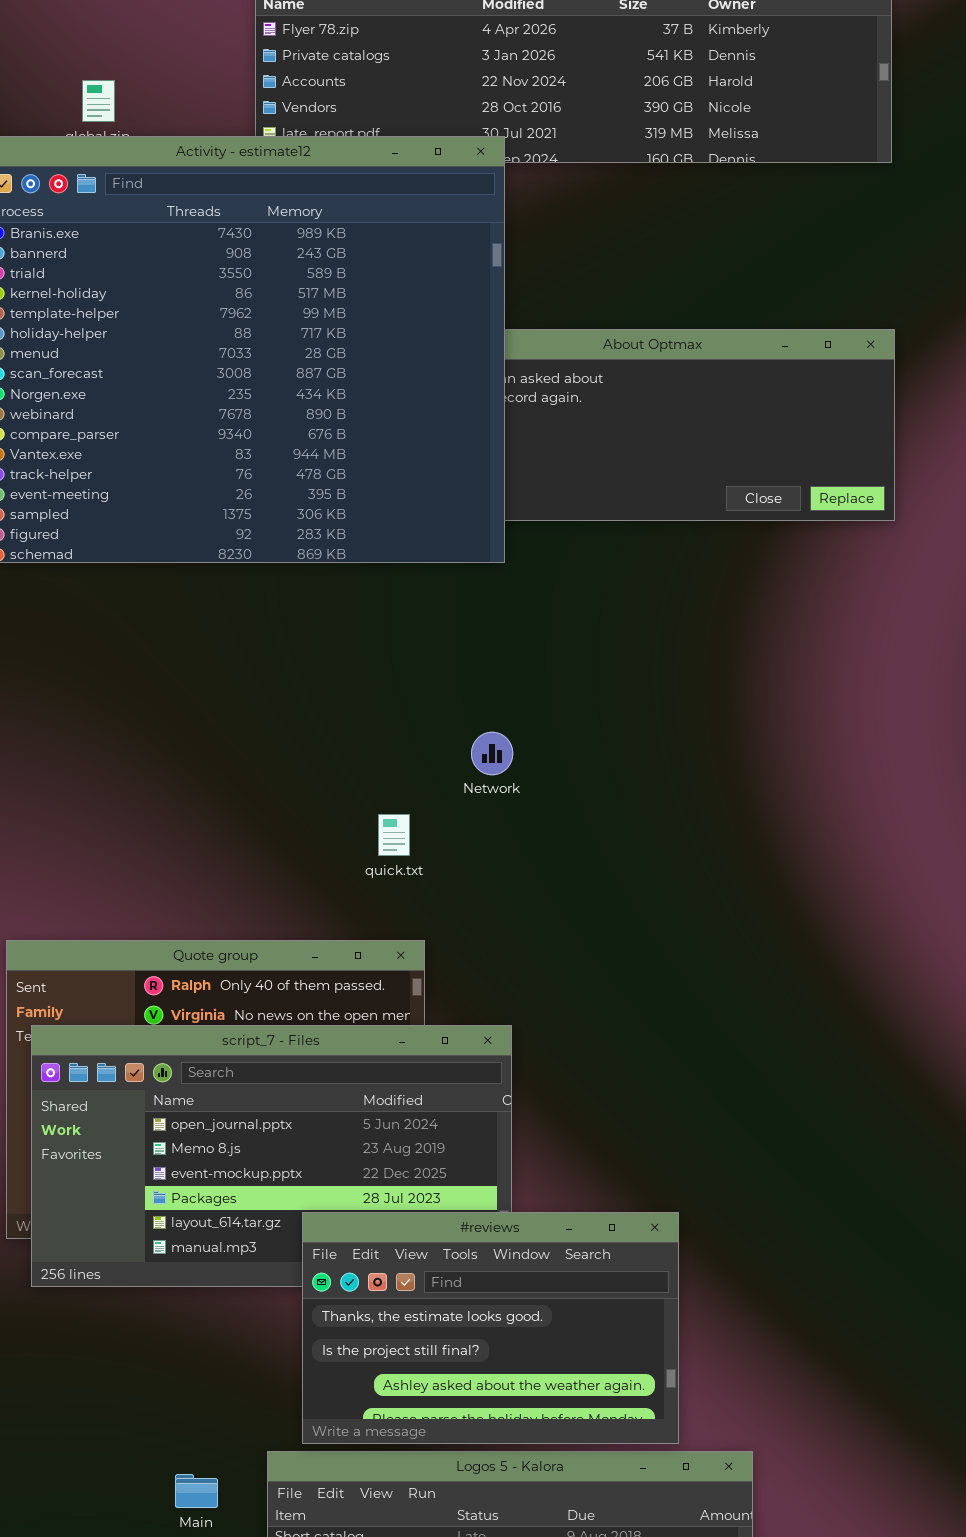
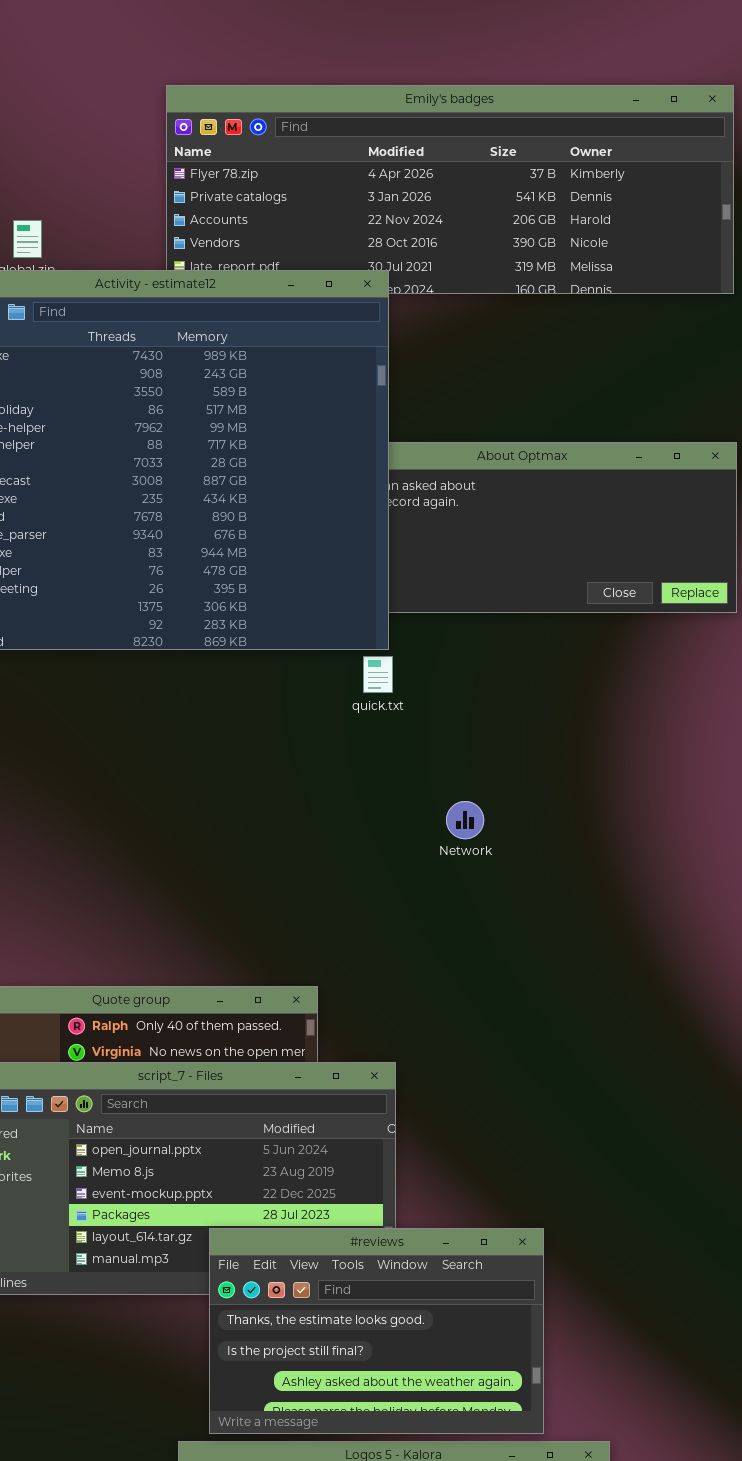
Network: [471,732,513,775] -> [446,801,484,839], moved
quick.txt: [378,814,410,856] -> [363,656,393,693], moved

